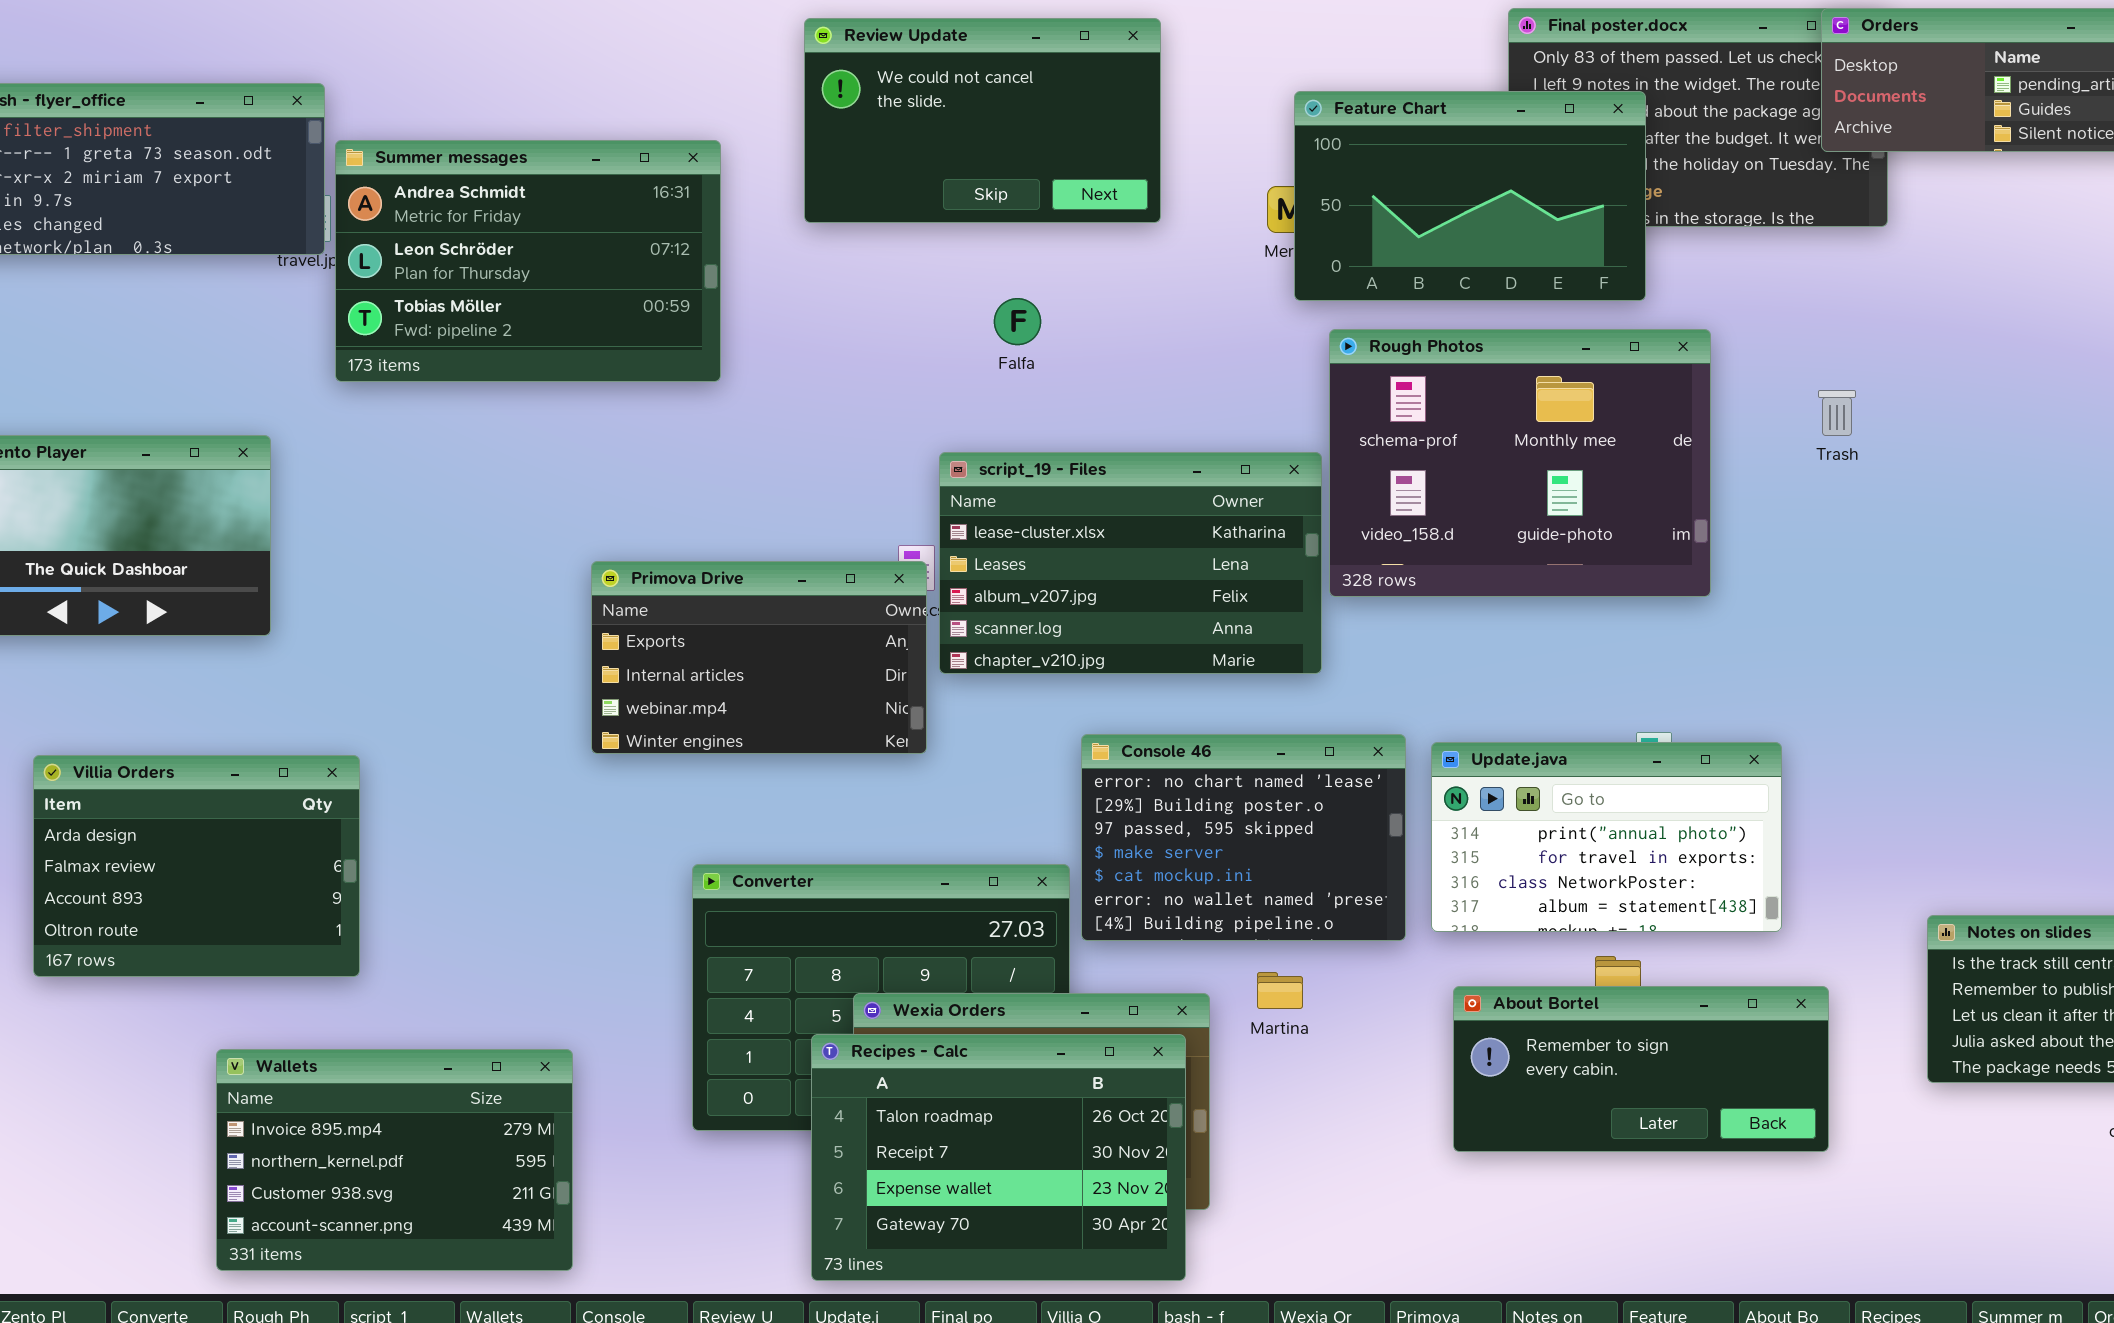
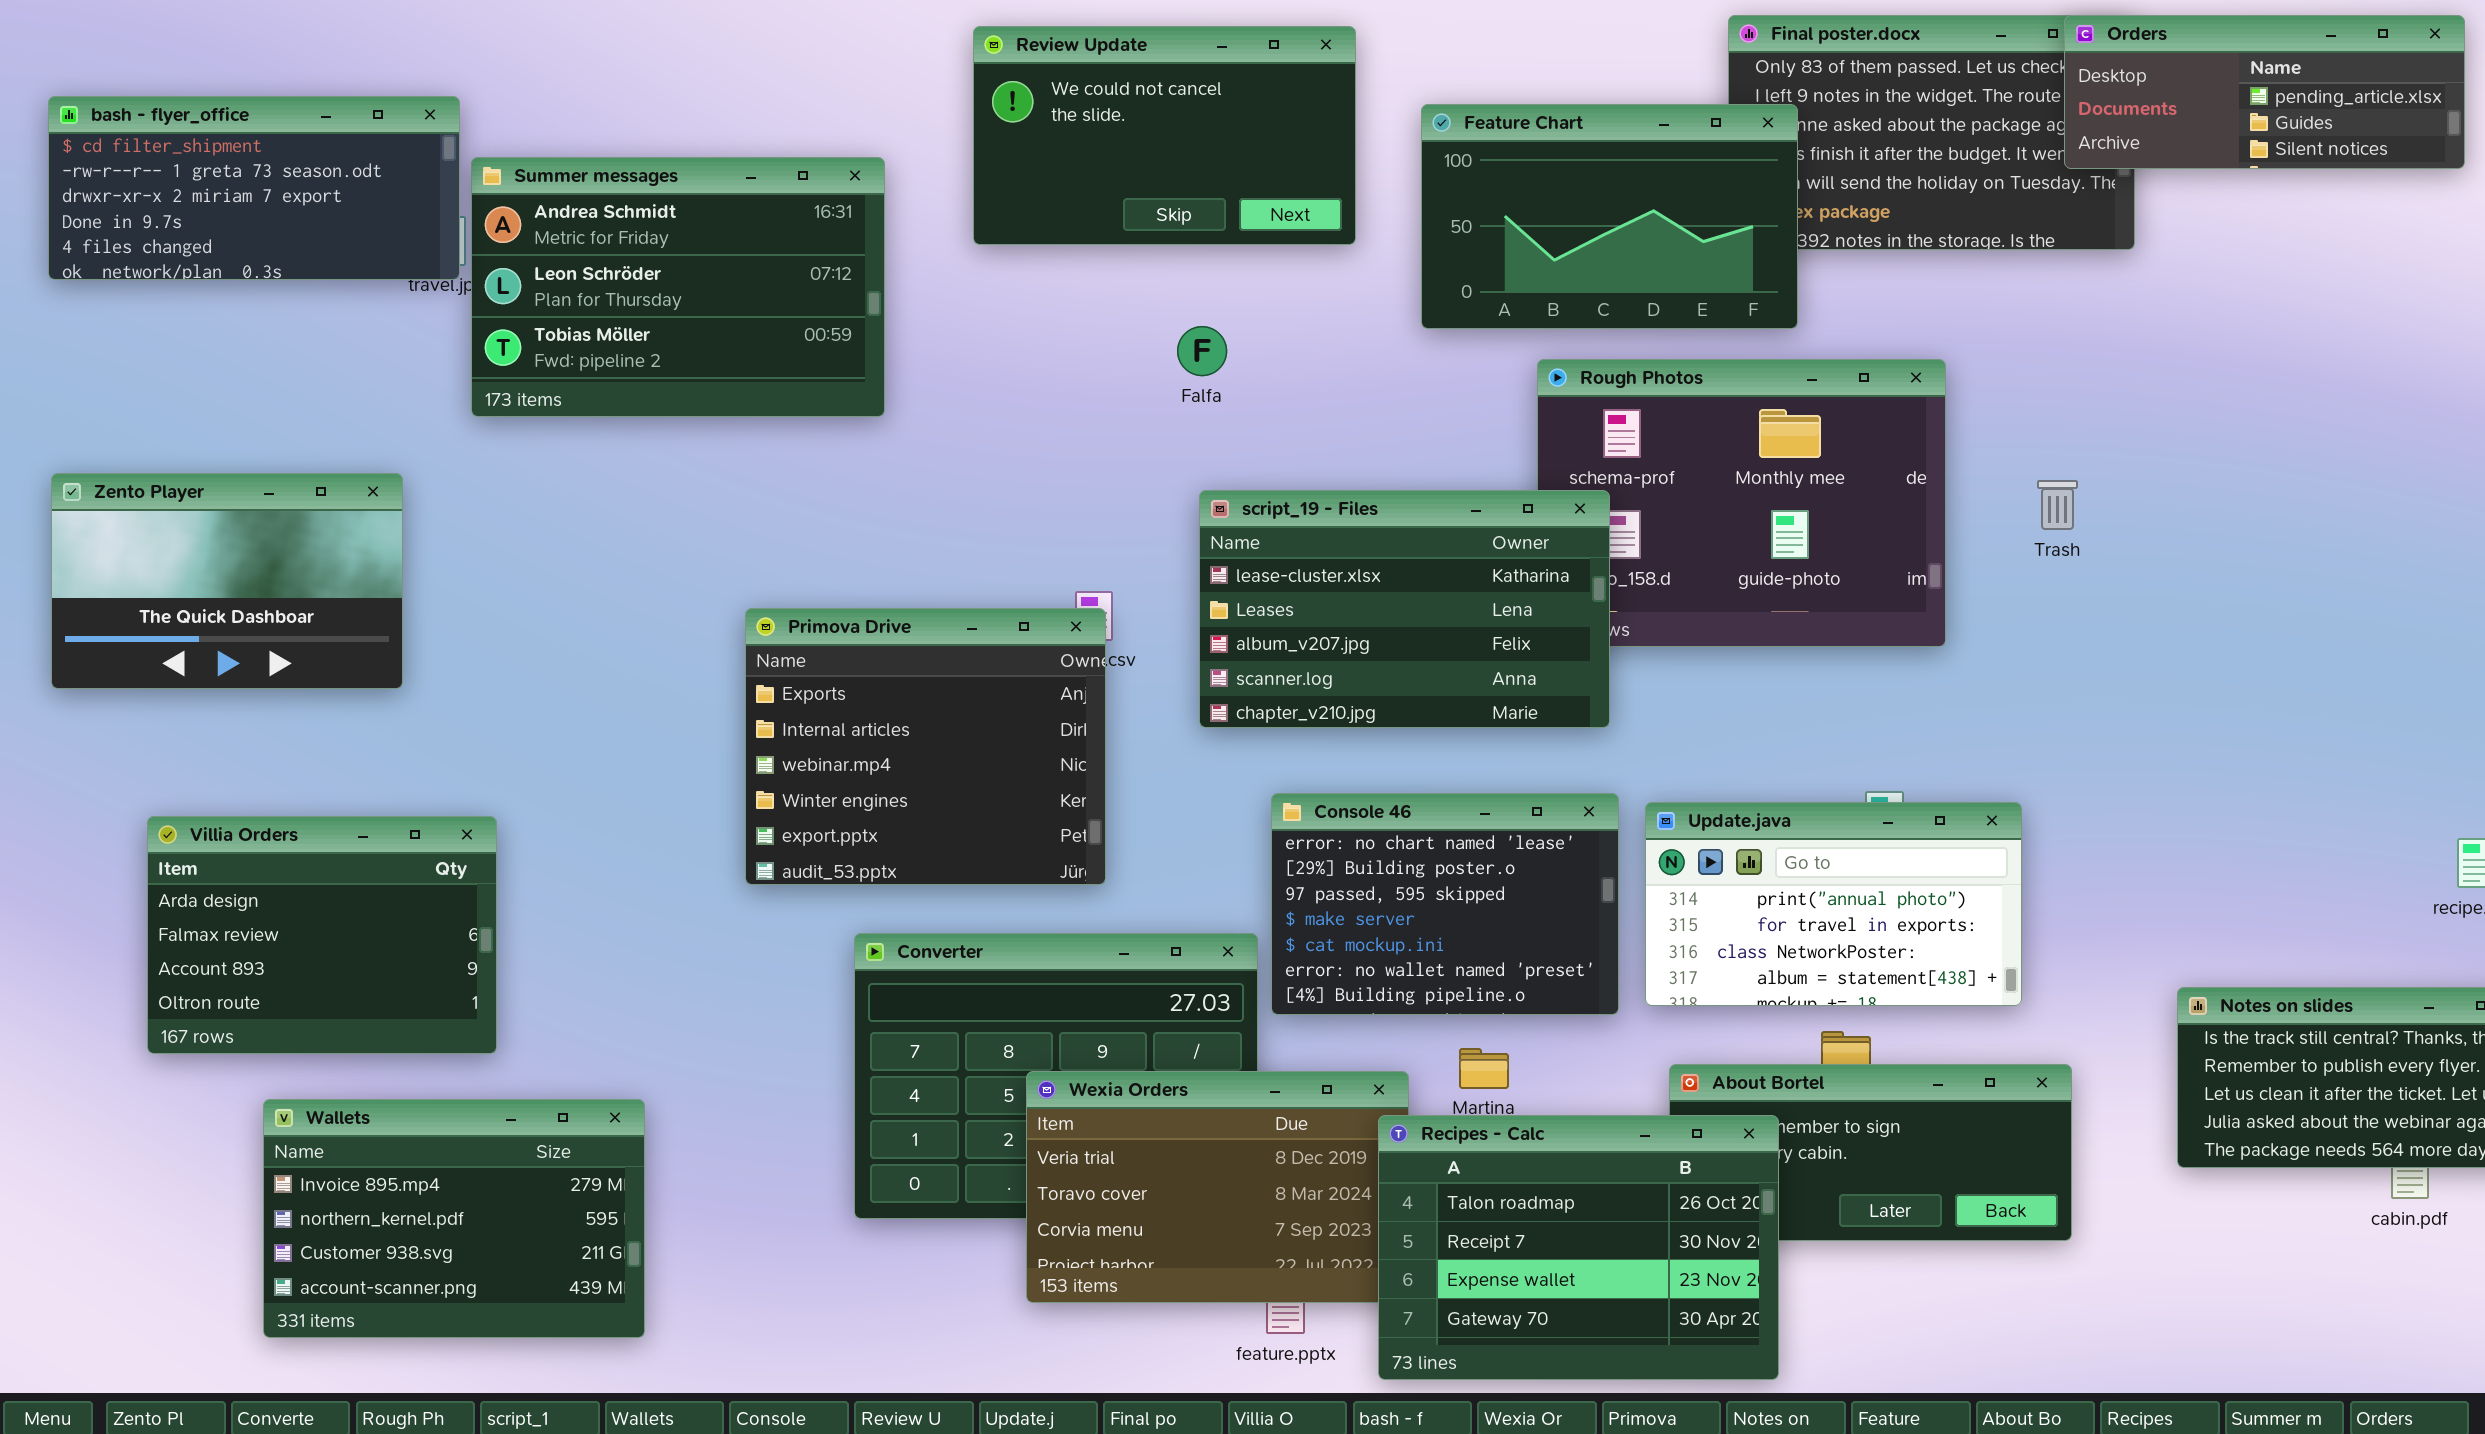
Feature Chart: [1294,91,1646,301] -> [1421,104,1798,329], moved
Trash: [1818,390,1856,436] -> [2037,480,2078,530], moved
script_19 - Files: [939,452,1322,674] -> [1199,490,1610,728], moved
Primova Drive: [591,561,927,754] -> [745,608,1106,885], resized
Recipes - Calc: [811,1034,1186,1281] -> [1378,1115,1779,1380], moved
Wallets: [216,1049,573,1271] -> [263,1099,645,1338], moved

